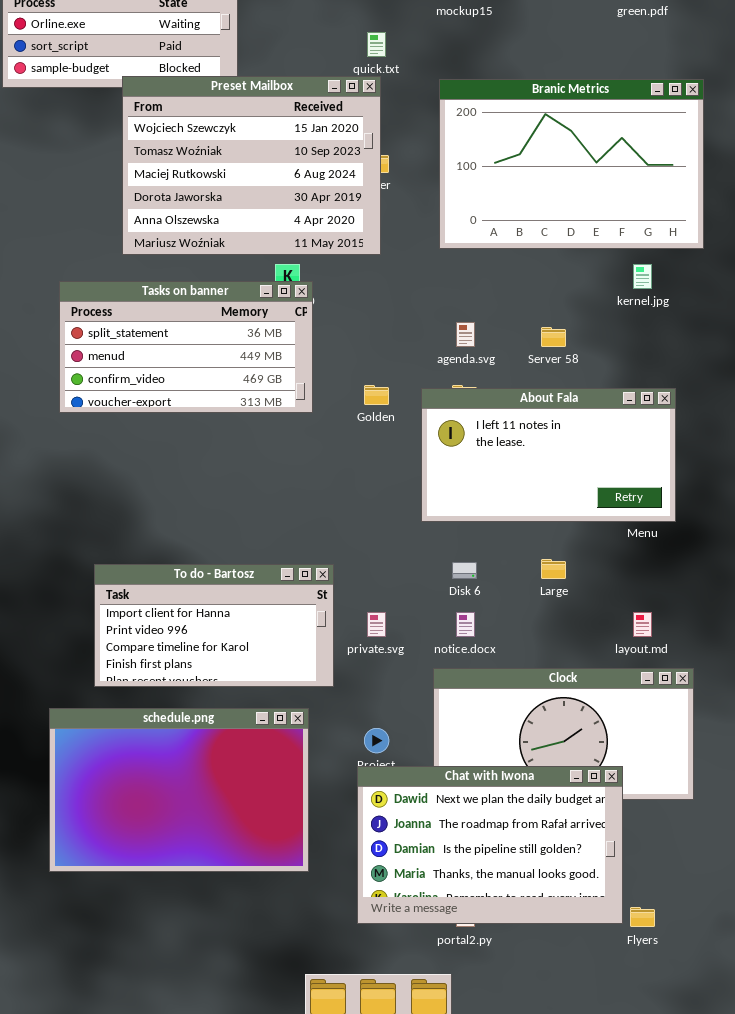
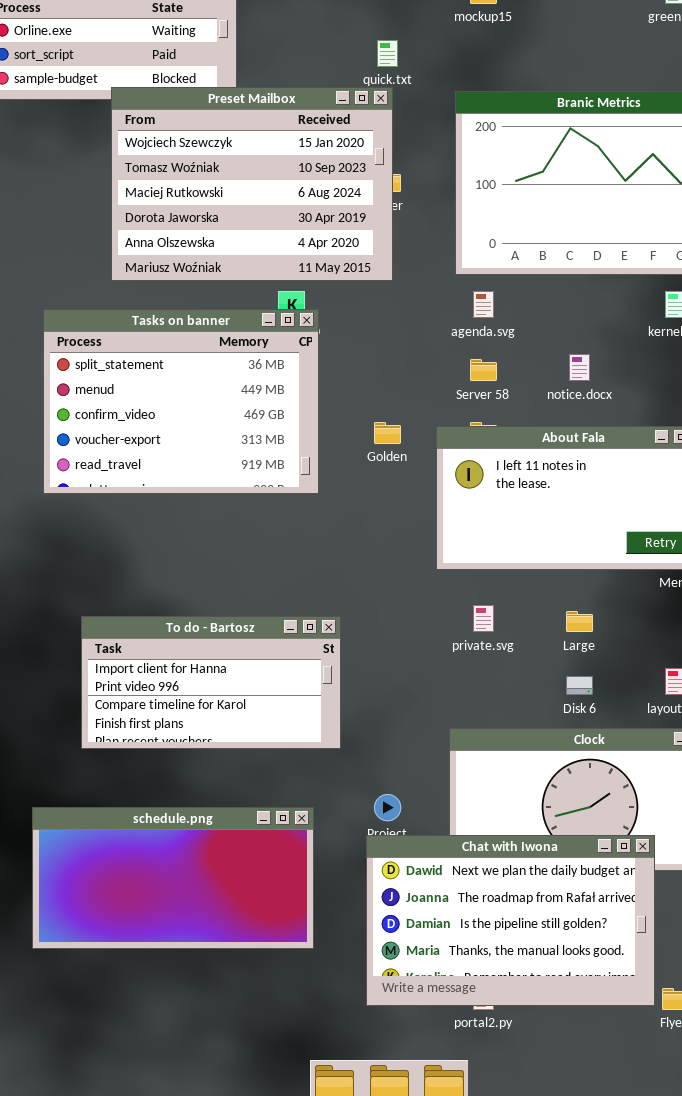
Tasks on banner: [59,281,313,413] -> [43,309,319,494], resized
agenda.svg: [456,322,475,347] -> [473,291,494,318], moved
Server 58: [541,327,566,347] -> [470,359,497,381], moved
Disk 6: [452,562,477,579] -> [566,676,593,695], moved
private.svg: [367,612,386,637] -> [473,605,494,632], moved
notice.docx: [456,612,475,637] -> [569,354,590,381], moved
schedule.png: [49,708,309,872] -> [32,807,314,949], resized

